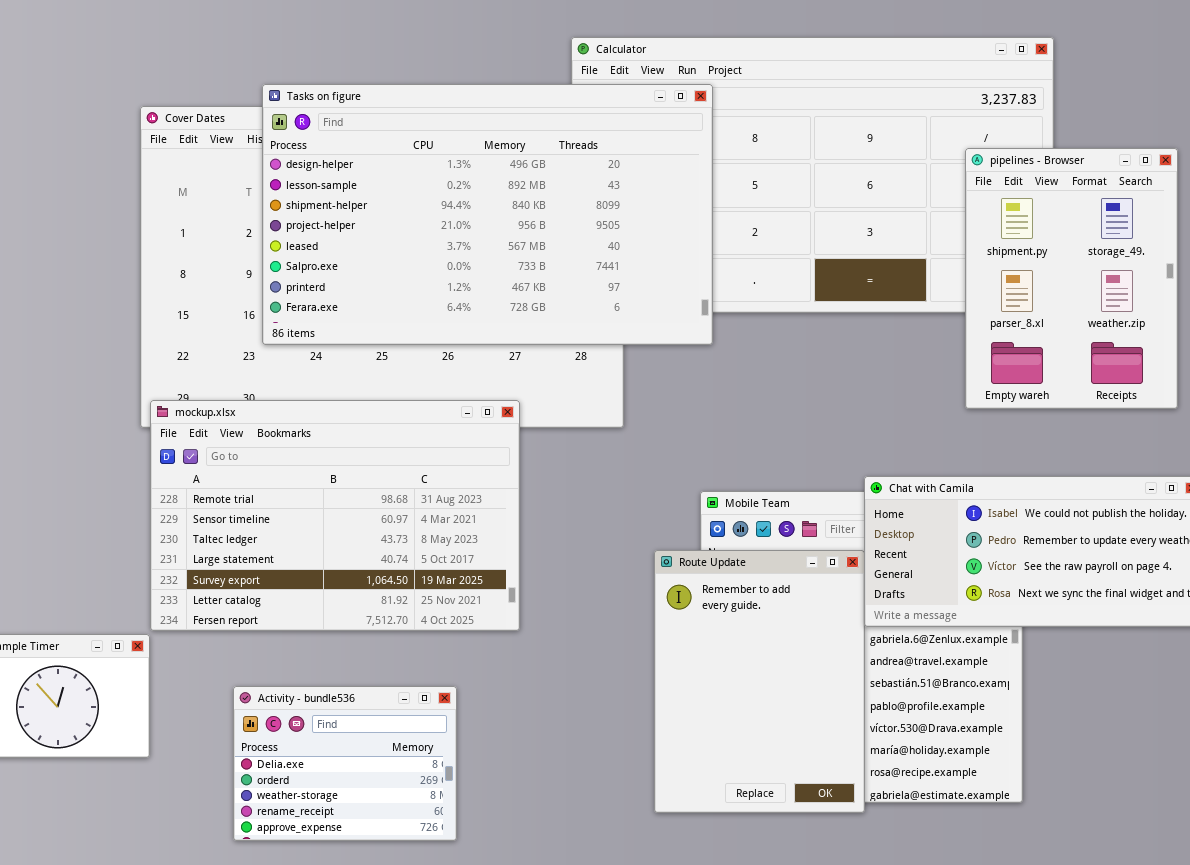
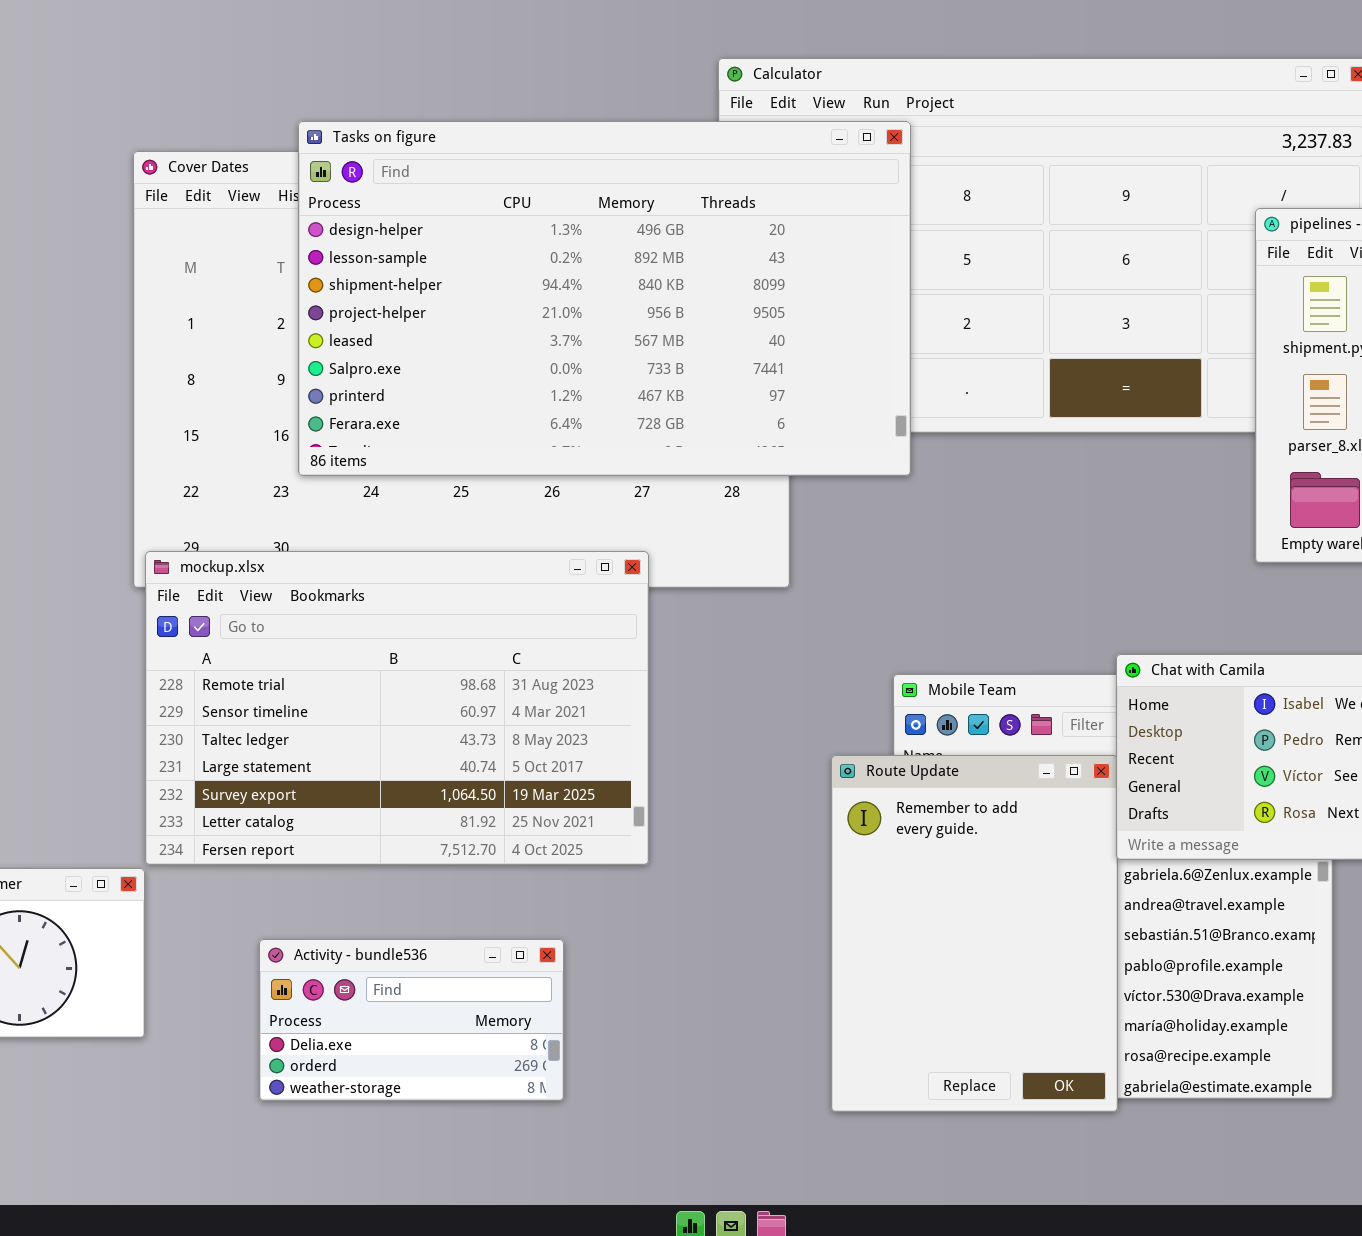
Activity - bundle536: [233,686,457,841] -> [259,939,564,1101], resized

